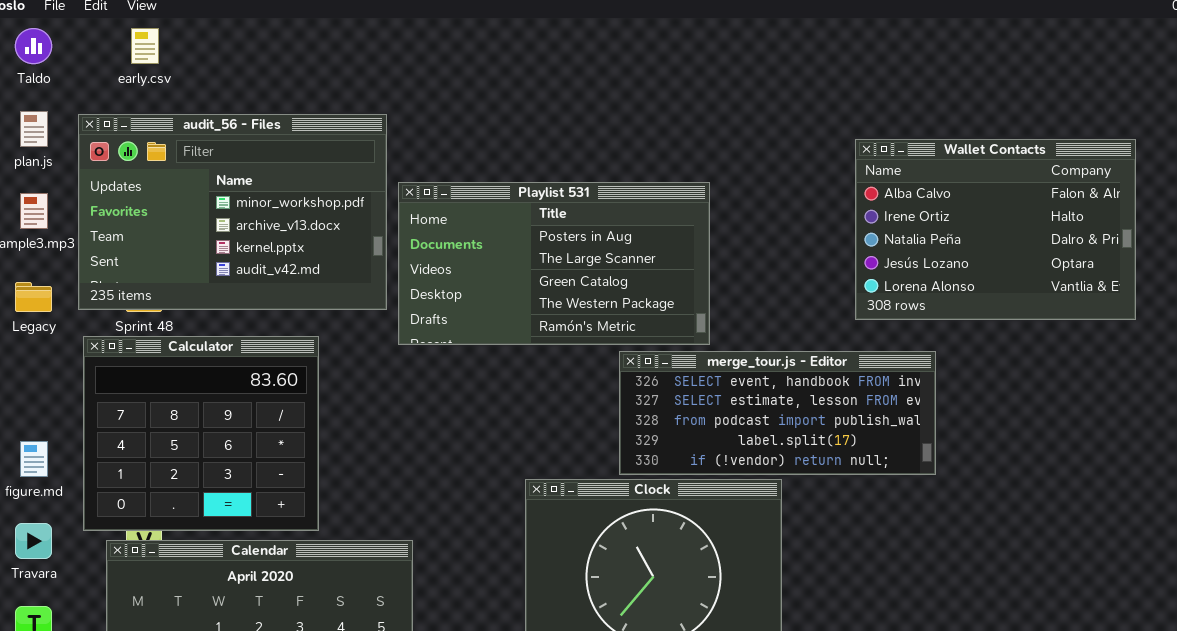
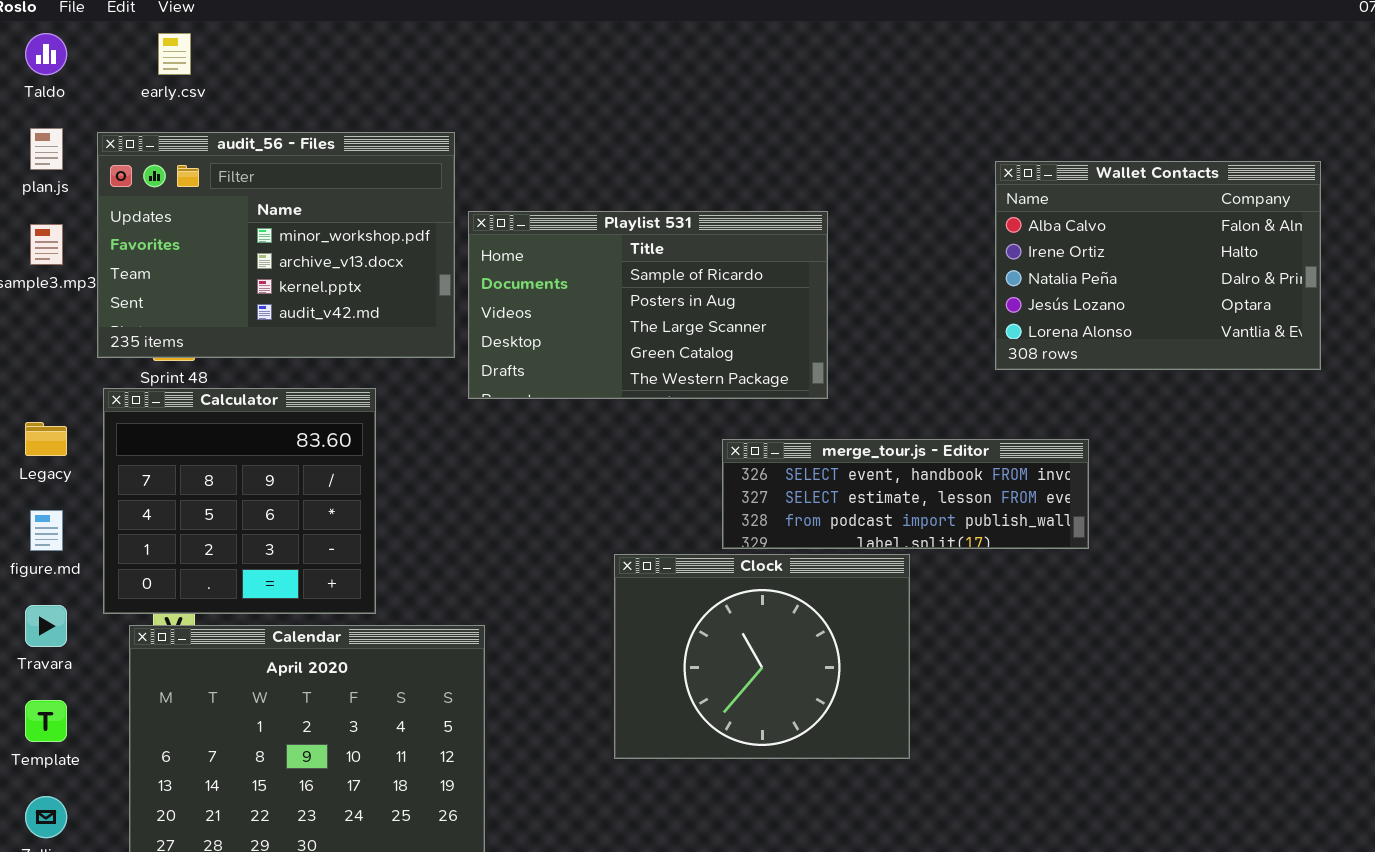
Playlist 531: [398,182,710,345] -> [468,211,828,399], scrolled up 1 row
Legacy: [15,282,52,312] -> [25,422,67,456], moved
merge_tour.js - Editor: [619,351,936,475] -> [722,439,1089,549], resized

